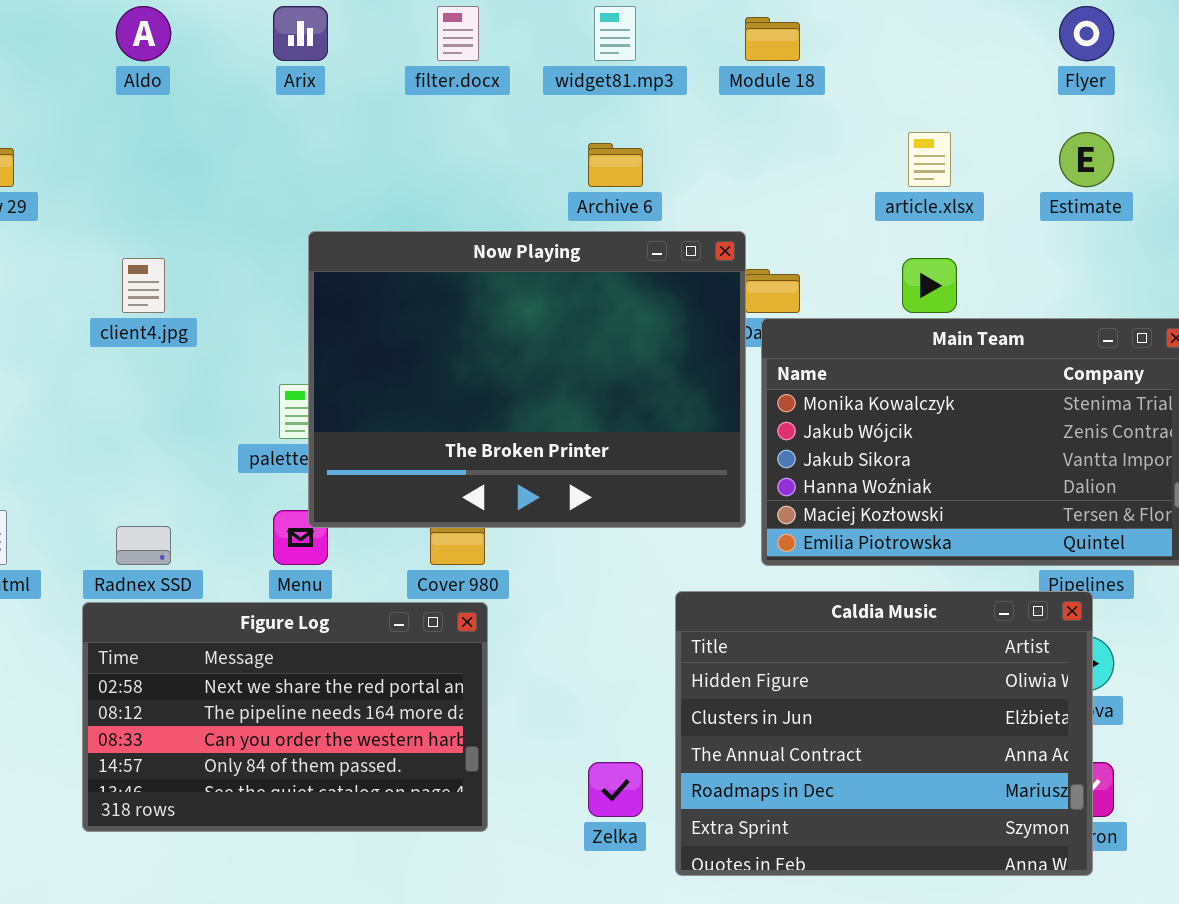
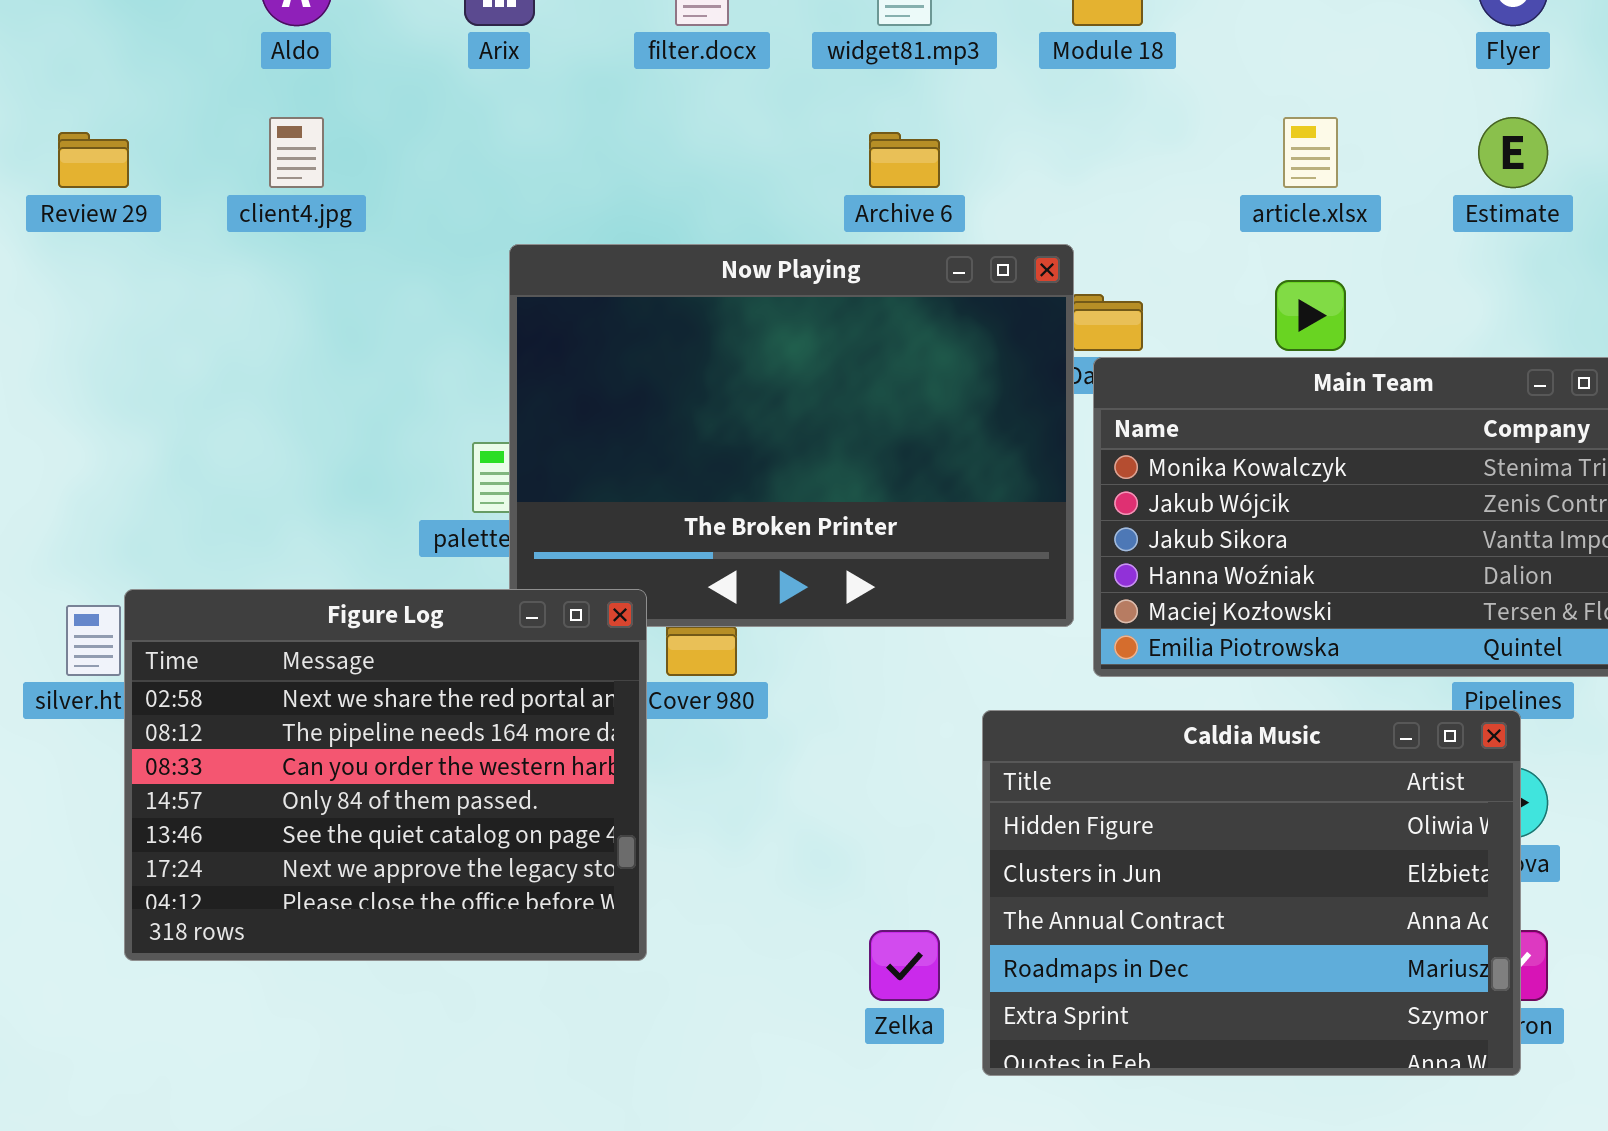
client4.jpg: [122,258,165,313] -> [269,117,324,188], moved
Figure Log: [82,602,488,832] -> [124,589,647,961], moved, resized

